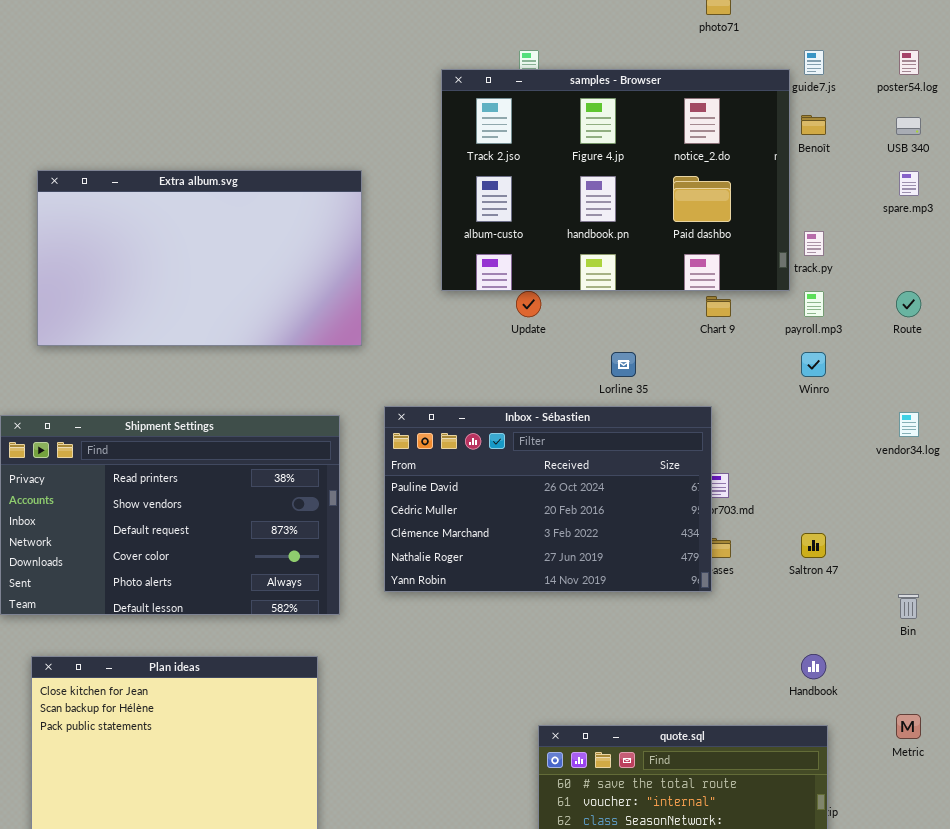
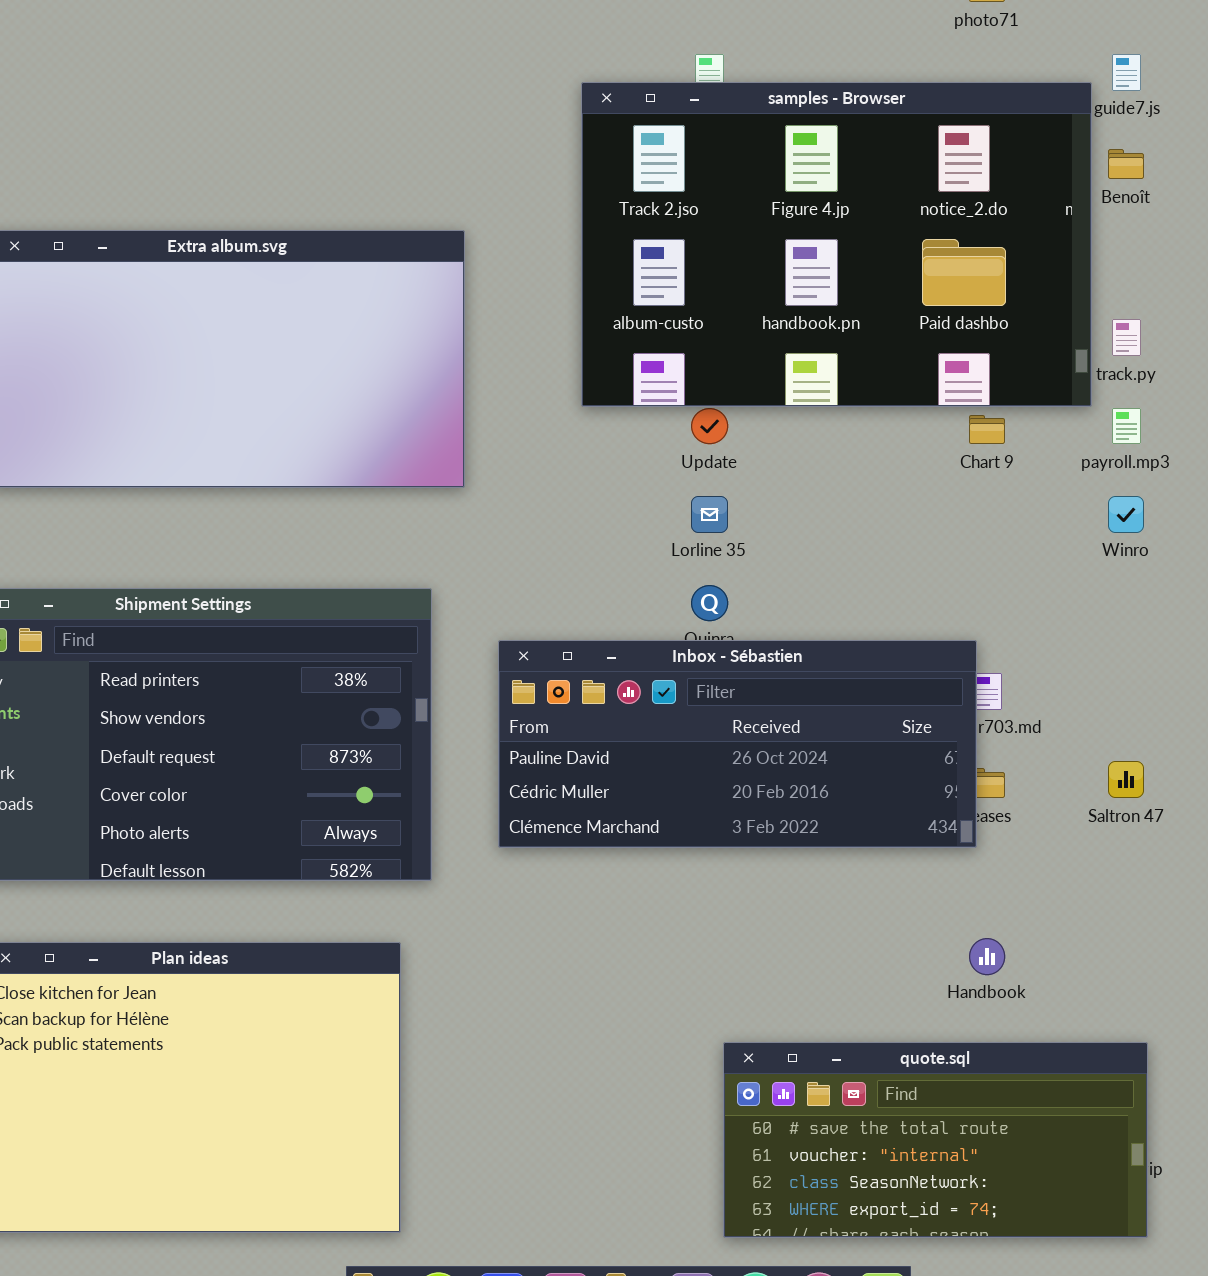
Lorline 35: [611,352,636,377] -> [691,496,728,533], moved
Inbox - Sébastien: [384,406,712,592] -> [498,640,977,848], resized
Handbook: [801,654,826,679] -> [969,938,1005,975], moved

